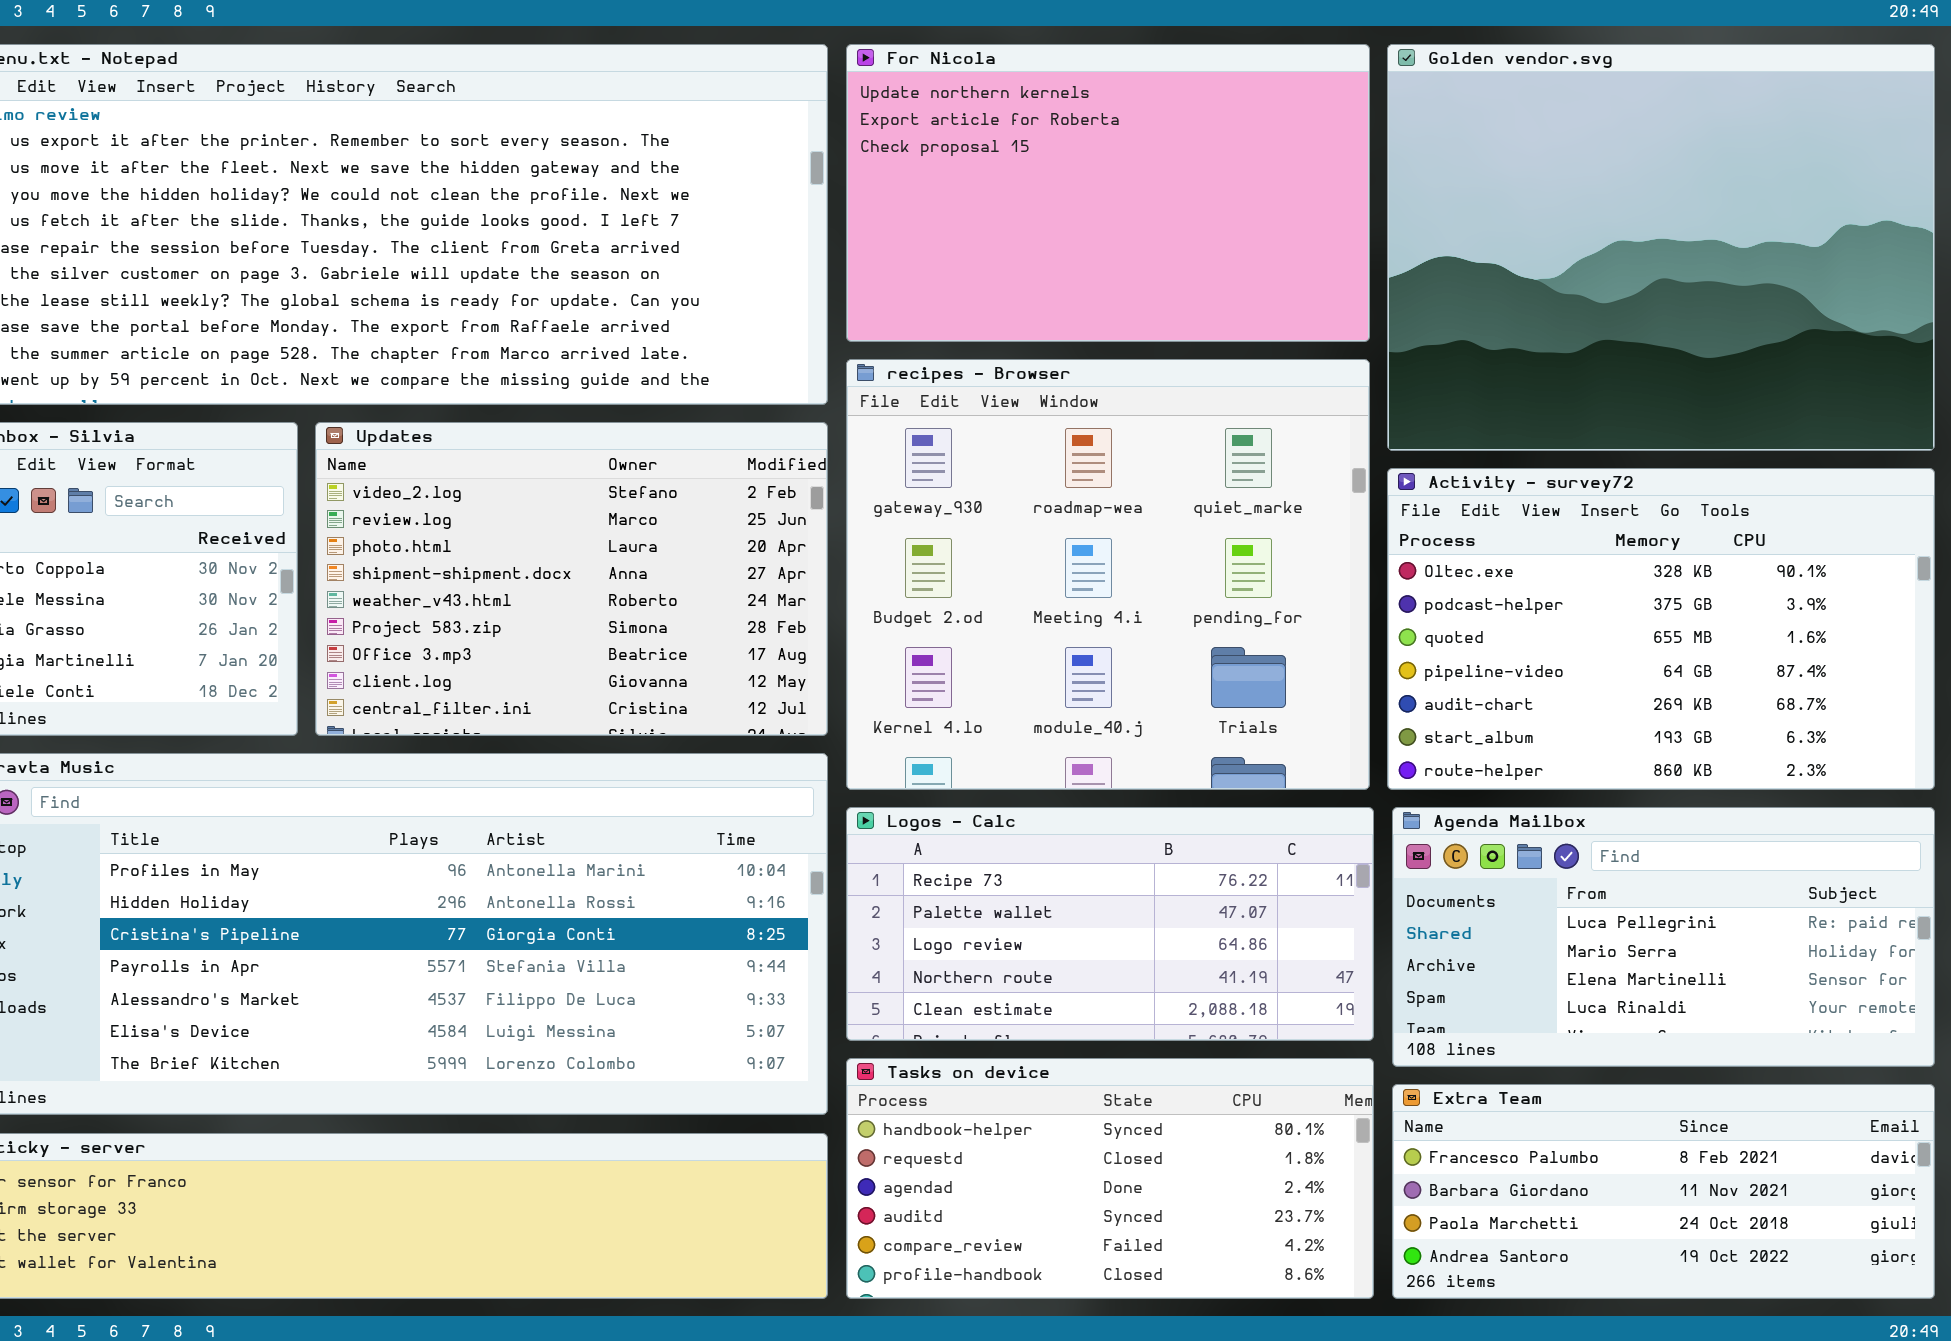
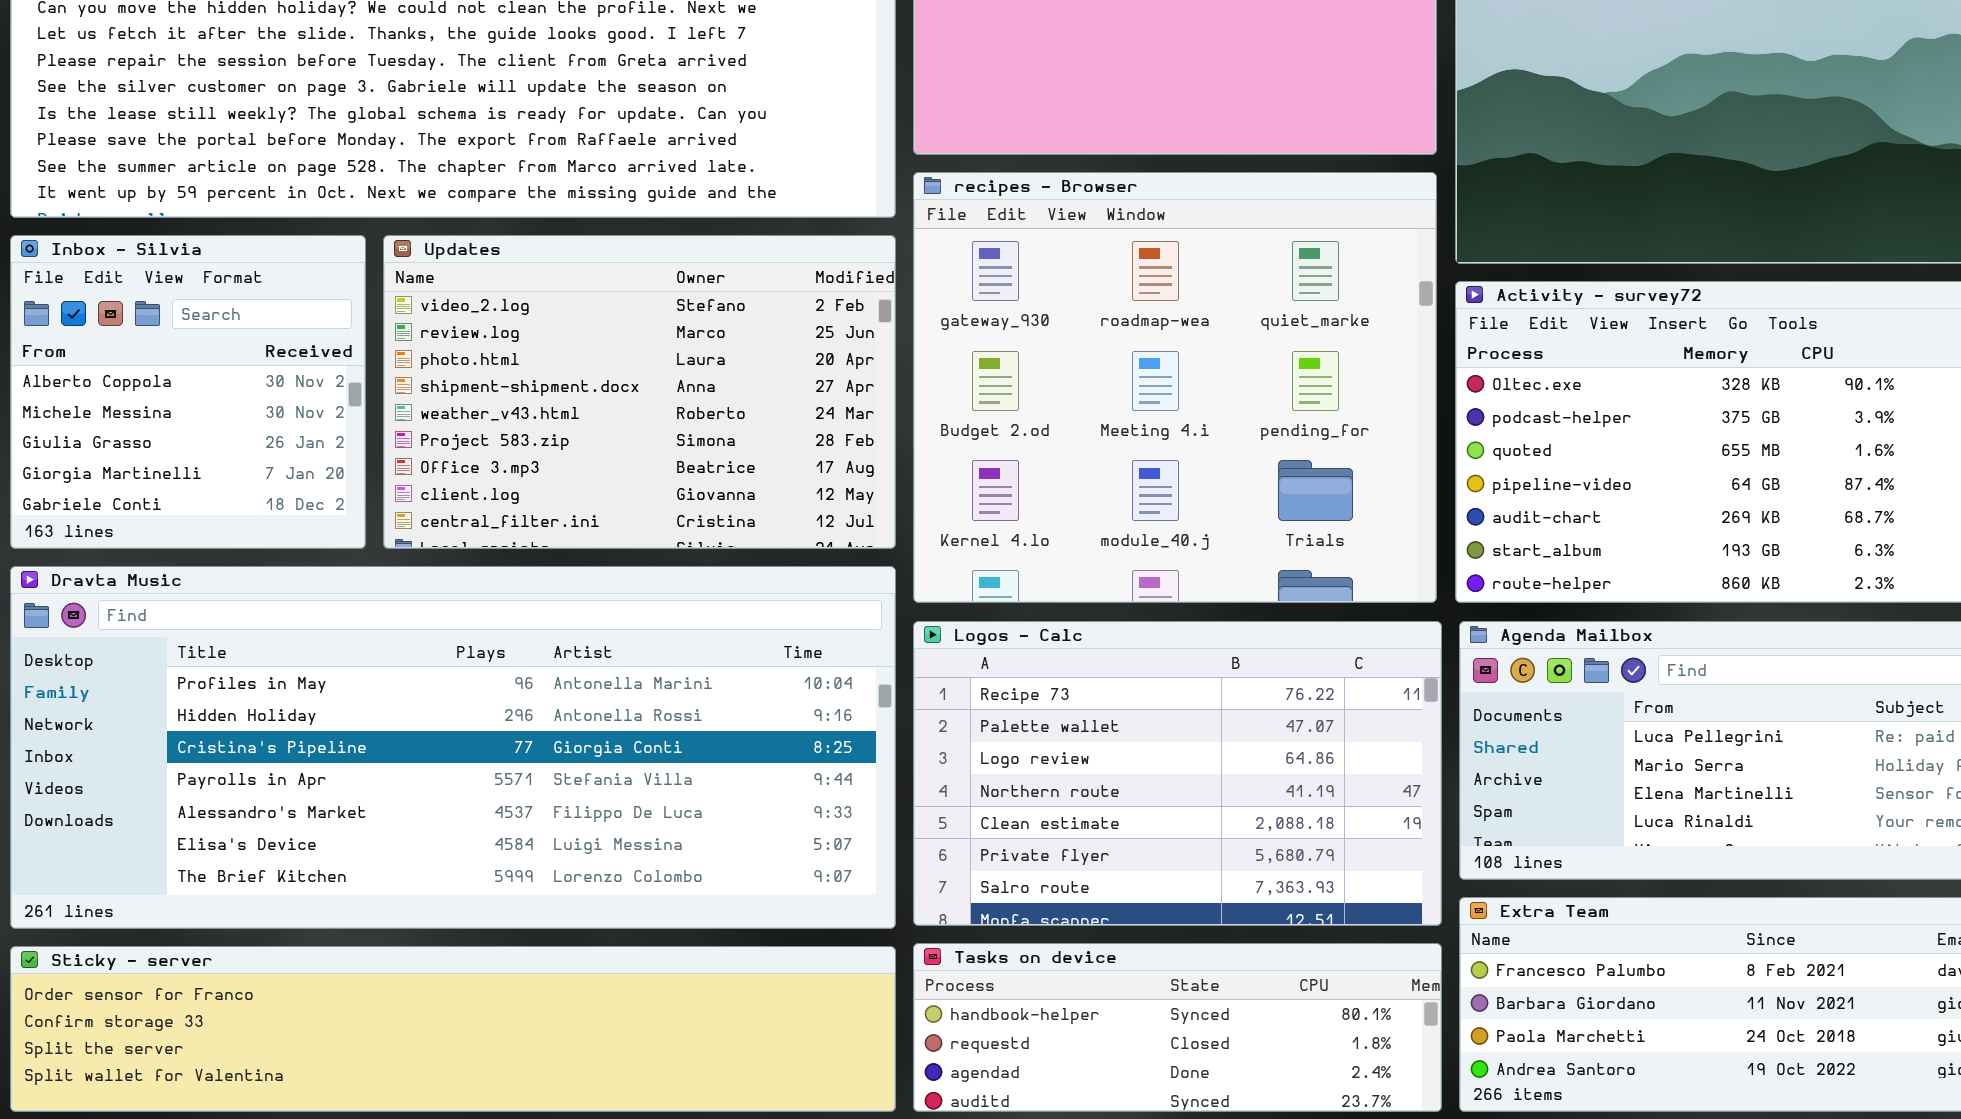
Logos - Calc: [846,807,1374,1041] -> [913,621,1442,926], resized
Tasks on device: [846,1058,1374,1299] -> [913,943,1442,1112], resized

